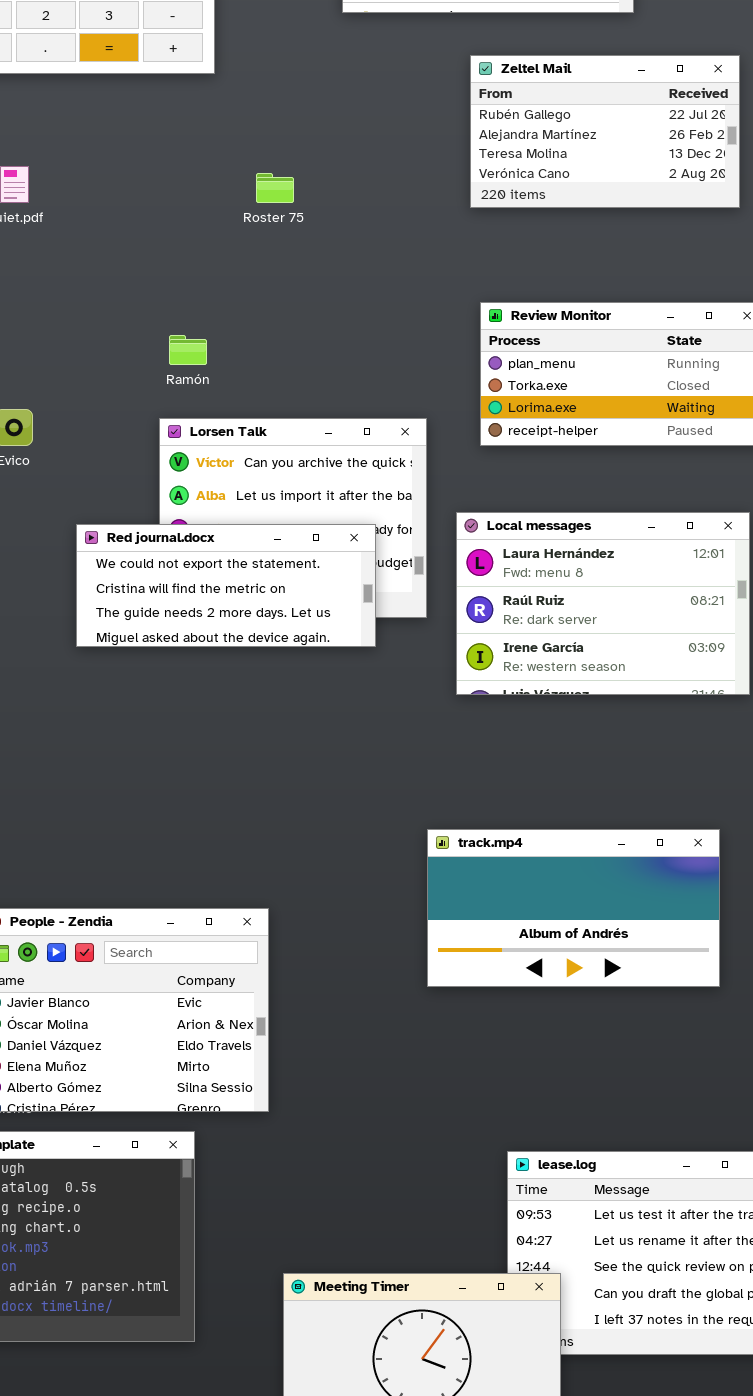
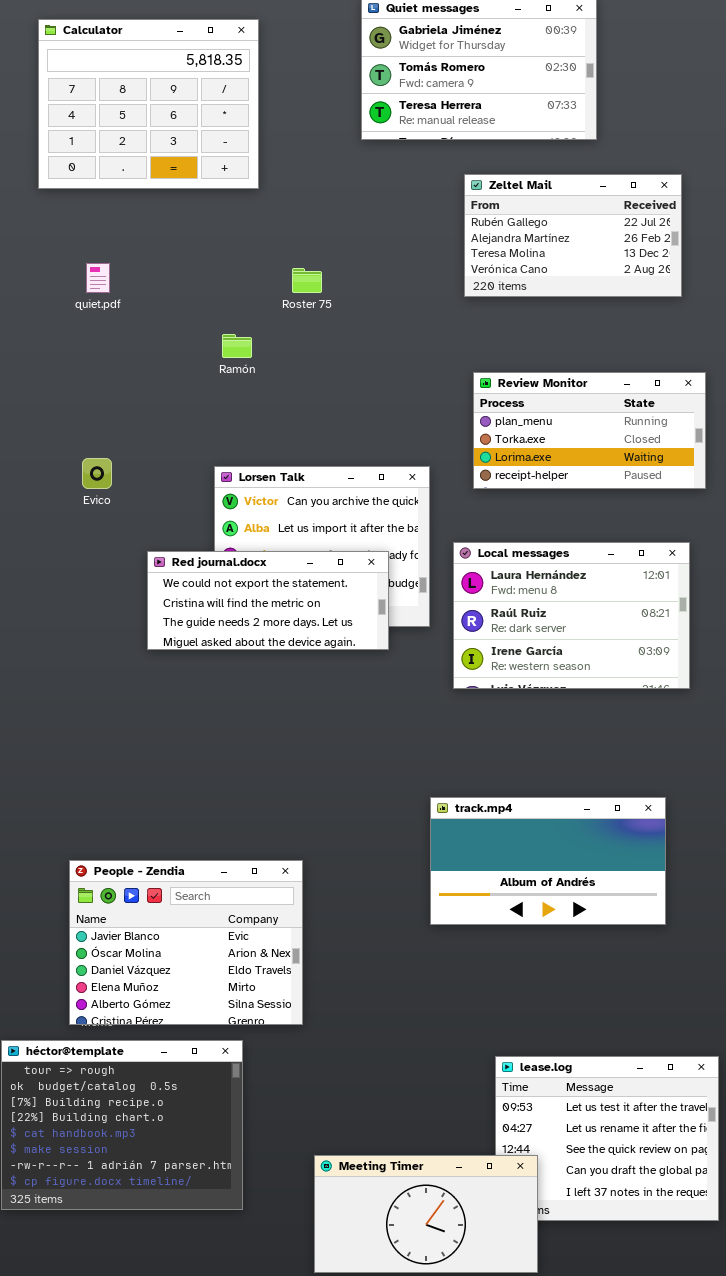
Ramón: [169,335,207,365] -> [222,334,252,358], moved

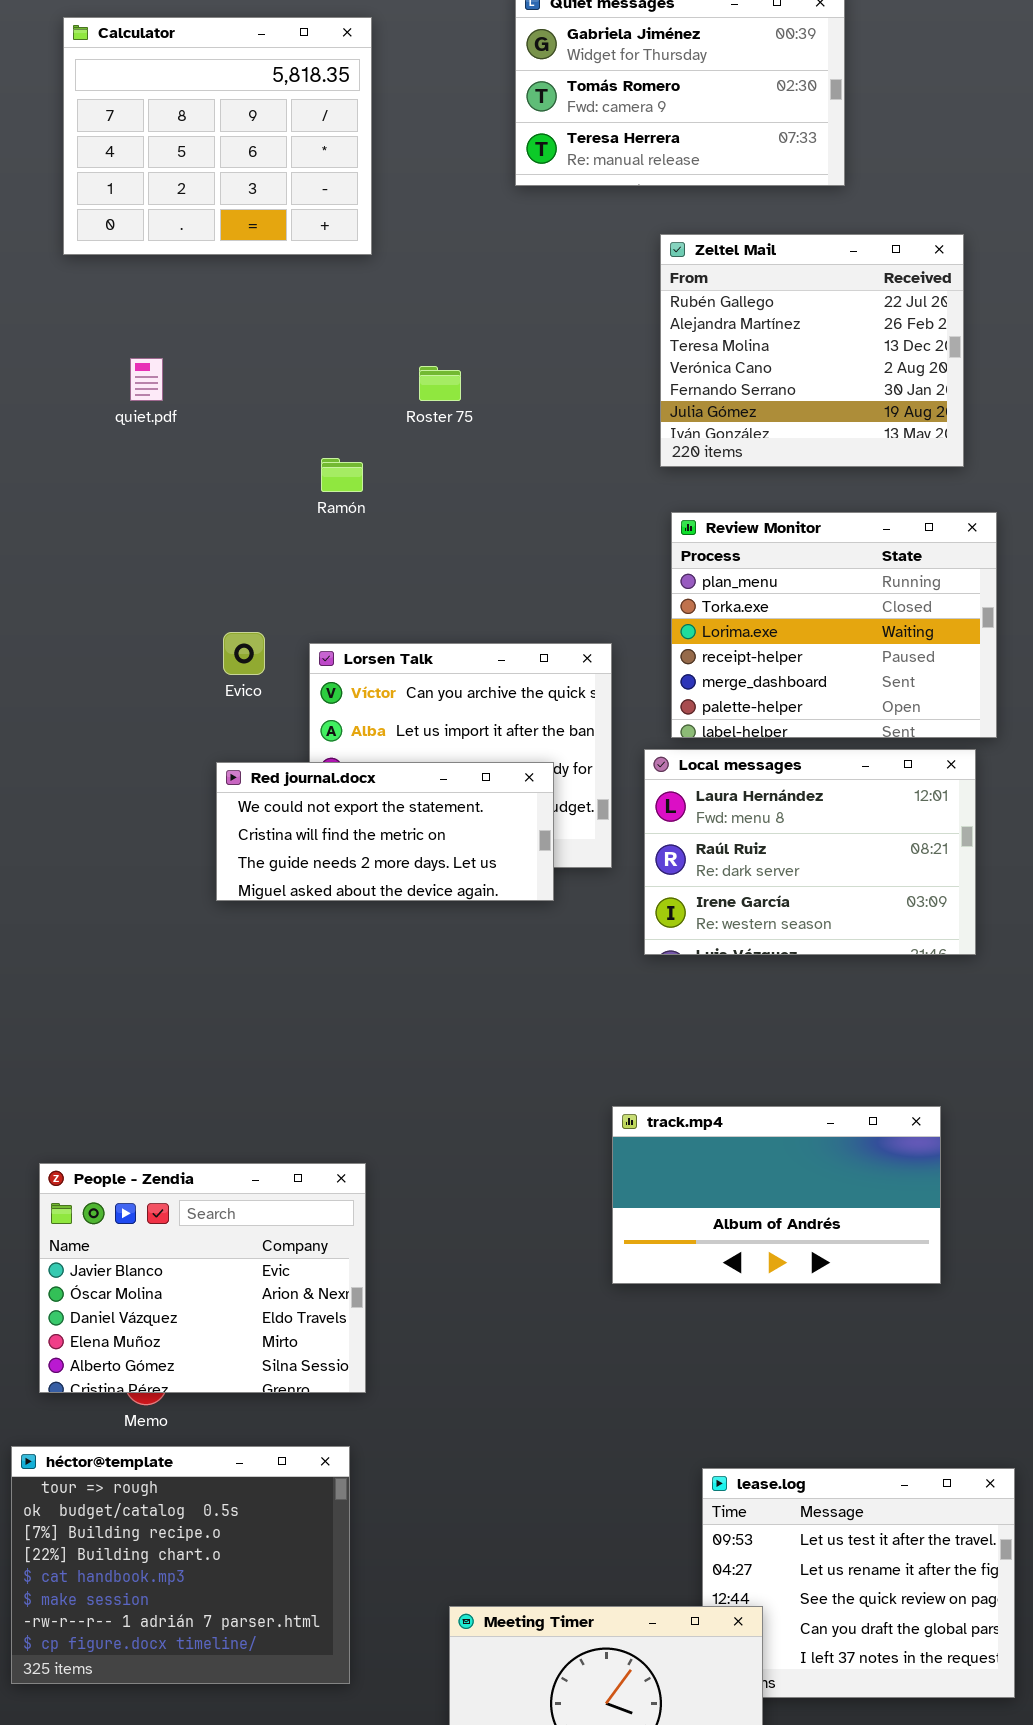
Zeltel Mail: [464,174,682,297] -> [660,234,964,467], resized
Review Monitor: [473,372,706,489] -> [671,512,997,738], resized
Evico: [82,458,112,489] -> [223,632,265,675], moved
People - Zendia: [69,860,303,1025] -> [39,1163,366,1393], moved

